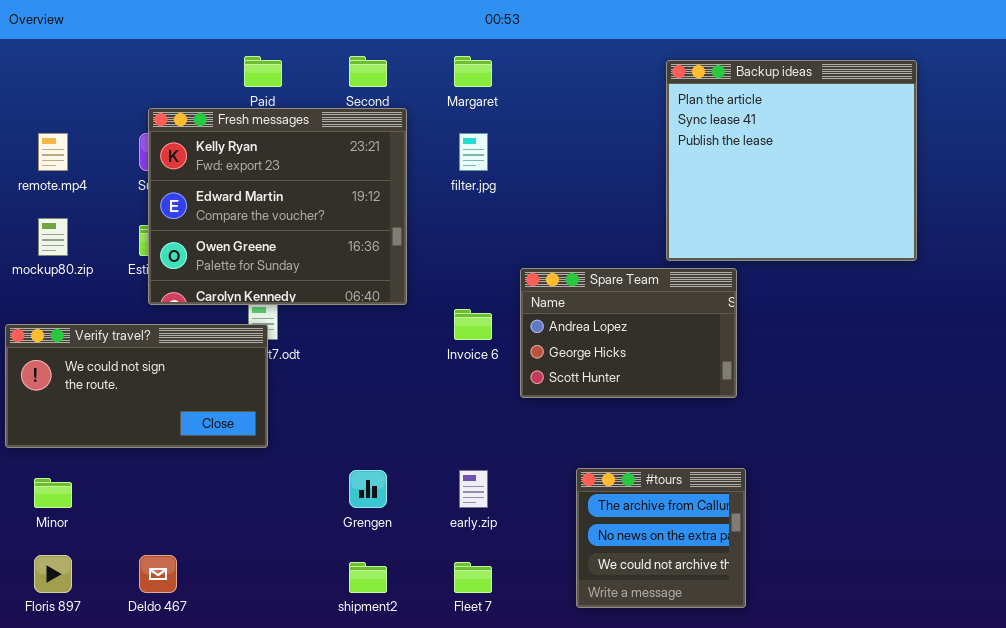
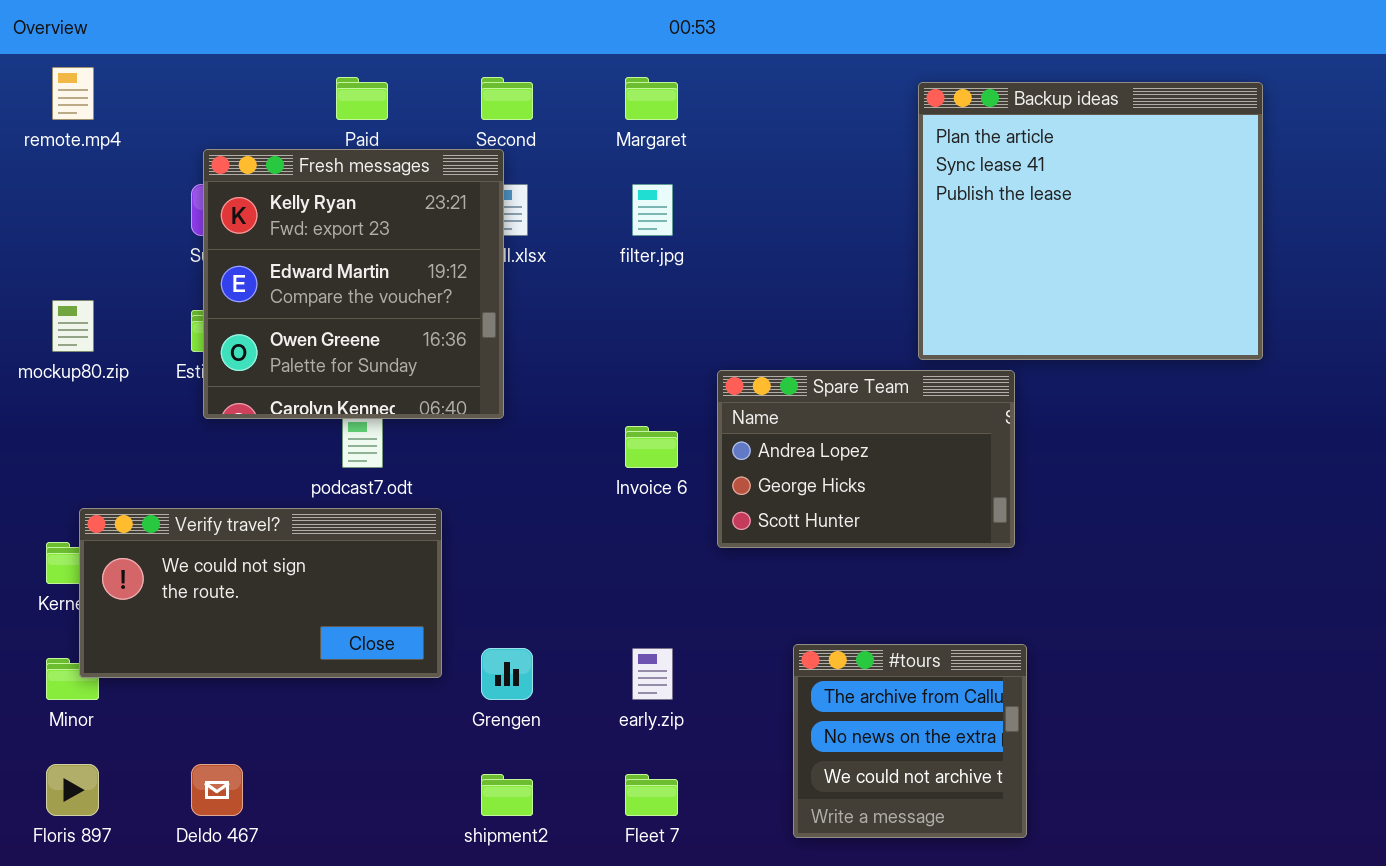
Fresh messages: [148,108,407,305] -> [203,149,504,419], resized
remote.mp4: [38,133,68,171] -> [52,67,94,120], moved
Verify travel?: [5,324,268,448] -> [79,508,442,678], moved

